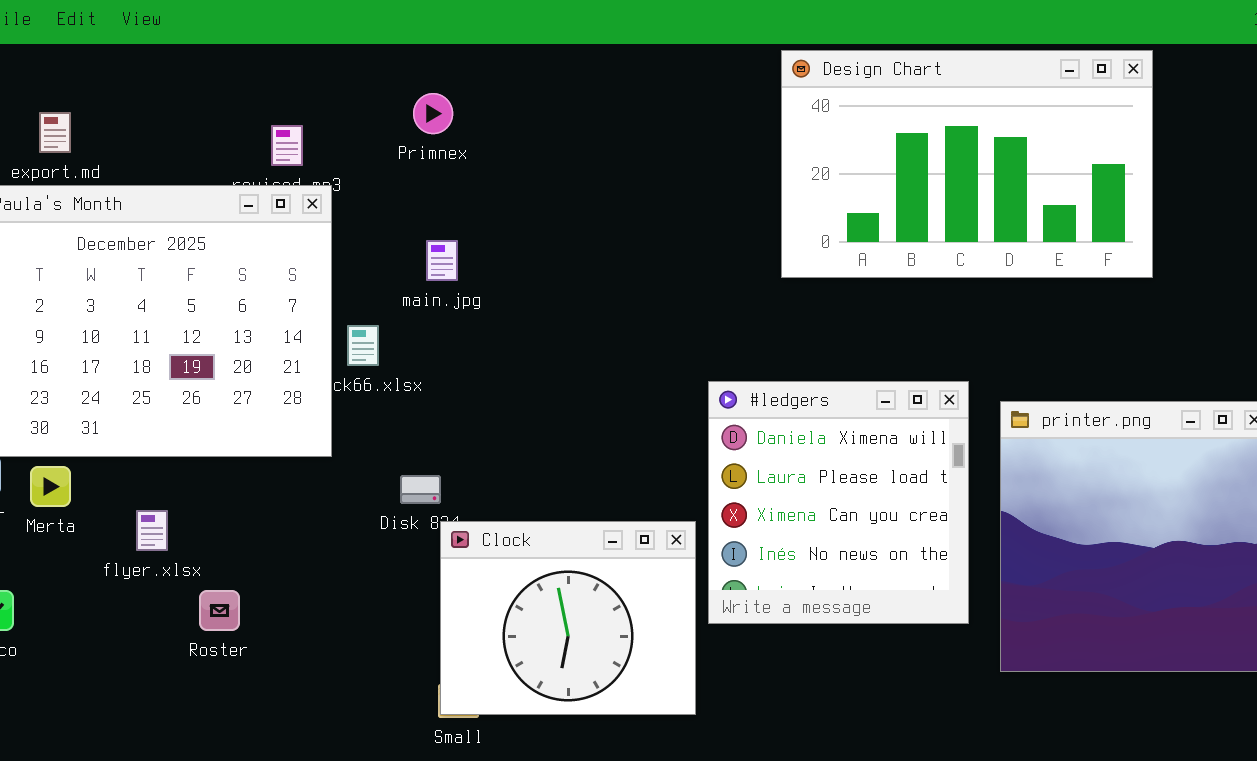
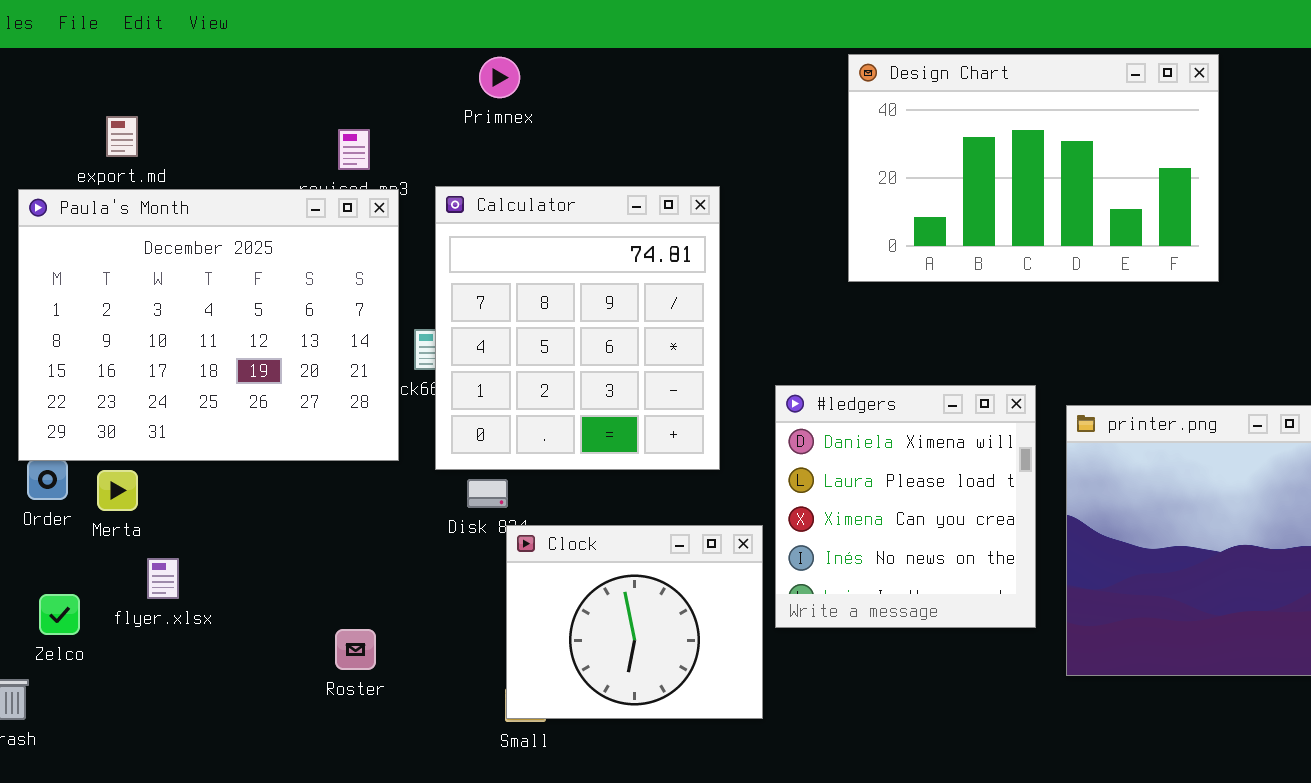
Primnex: [413,93,453,134] -> [479,57,520,98], moved
Calculator: none -> [435,186,720,470], opened
flyer.xlsx: [136,510,168,551] -> [147,558,179,599], moved
Roster: [199,590,240,631] -> [335,629,376,670], moved

